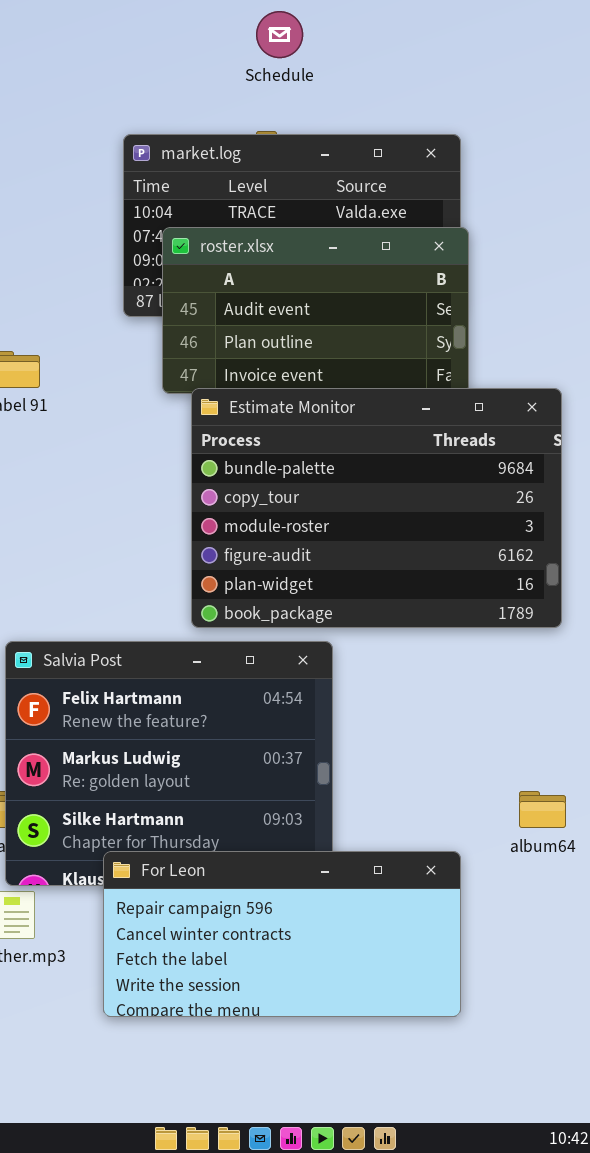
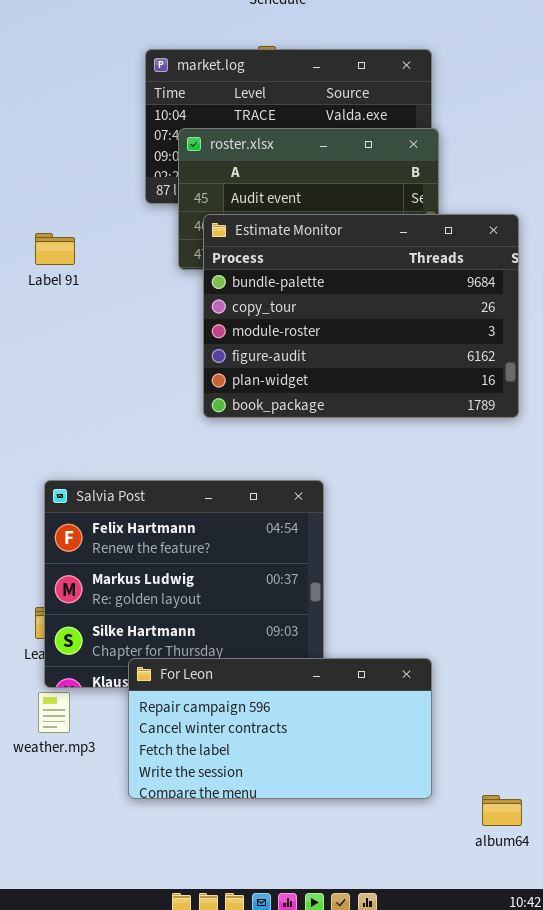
Estimate Monitor: [191,388,562,628] -> [203,214,519,418], moved
album64: [519,791,566,828] -> [482,795,522,826], moved

